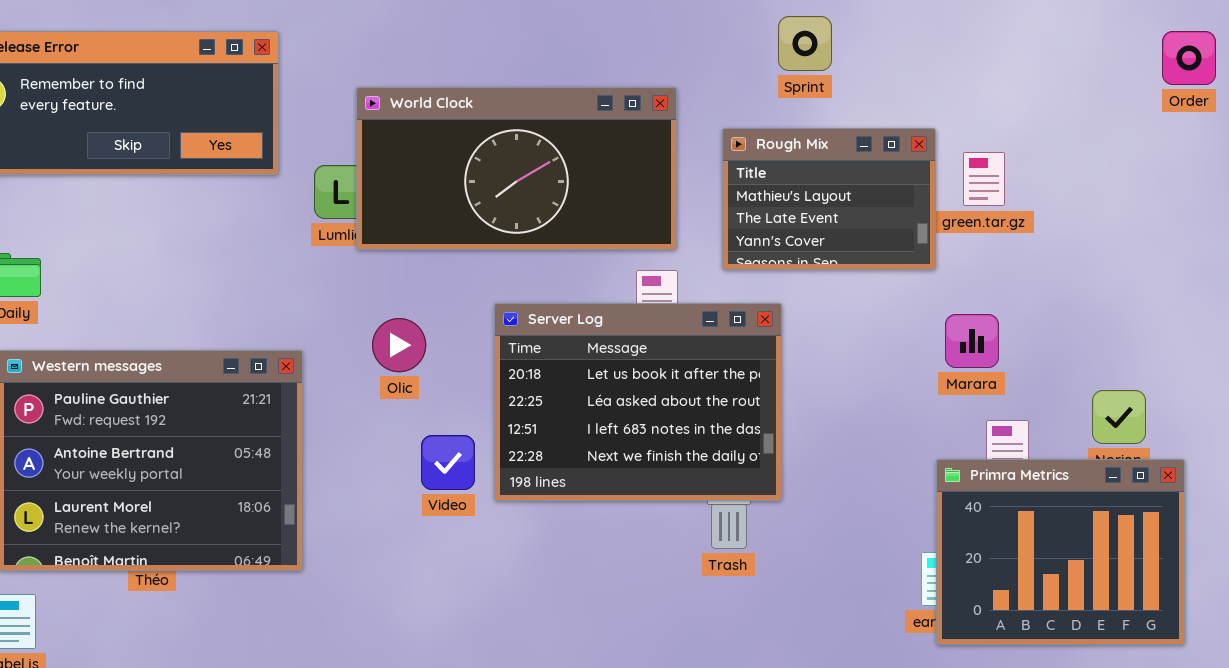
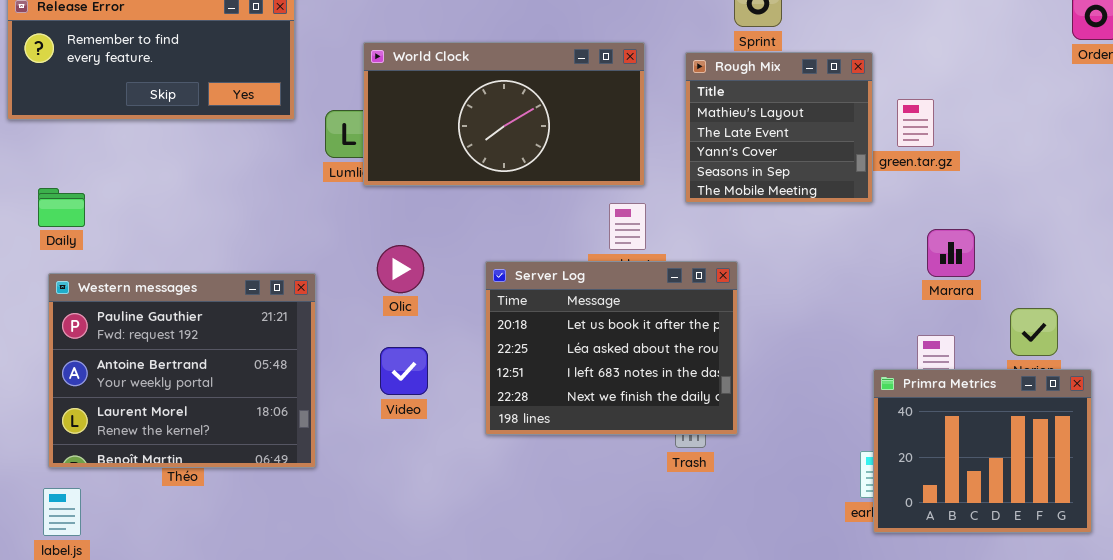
Rough Mix: [722,128,936,270] -> [685,52,873,203], resized
Server Log: [494,303,782,501] -> [485,261,738,435], moved
Marara: [945,314,999,368] -> [927,229,975,277], moved
Video: [421,435,475,490] -> [380,347,428,395], moved

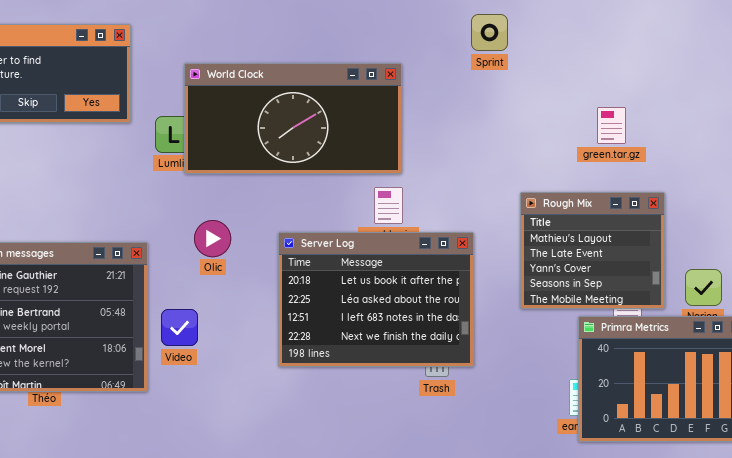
Rough Mix: [685,52,873,203] -> [520,192,665,309], moved
Video: [380,347,428,395] -> [161,309,198,346], moved

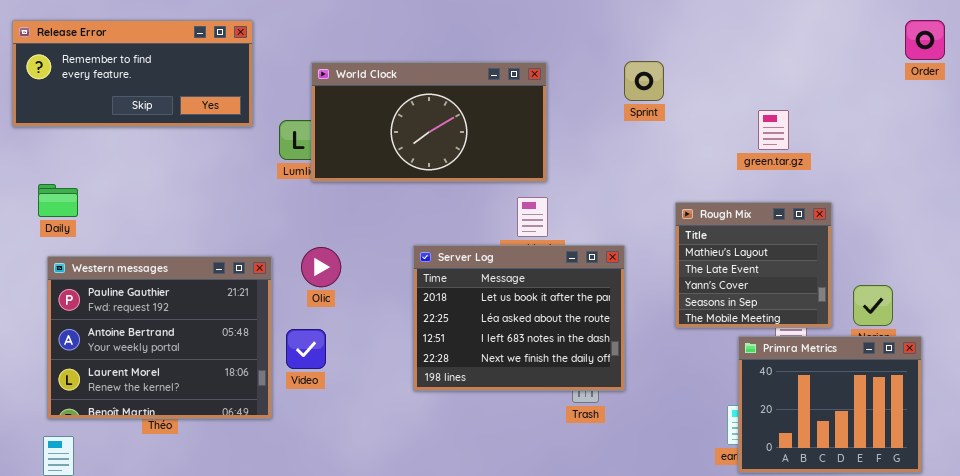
Sprint: [471,14,508,51] -> [624,61,664,101], moved
Olic: [194,220,231,257] -> [301,247,341,287], moved

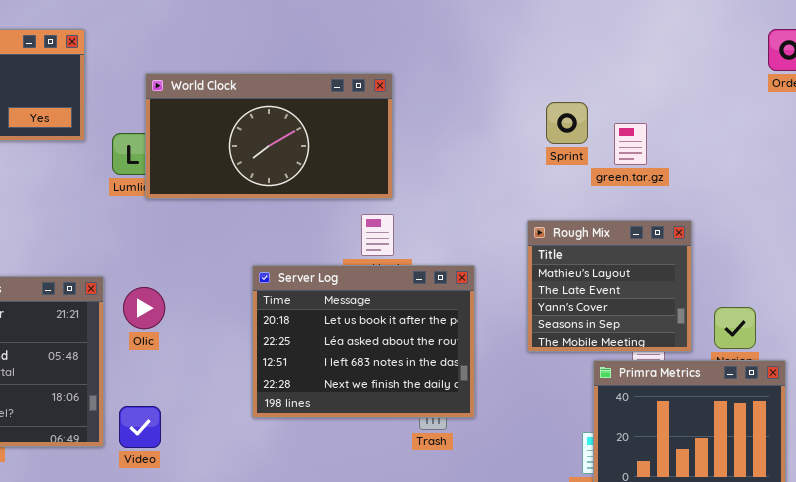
Sprint: [624,61,664,101] -> [546,102,588,144], moved
Olic: [301,247,341,287] -> [123,287,165,329], moved
Video: [286,329,326,369] -> [119,406,161,448], moved

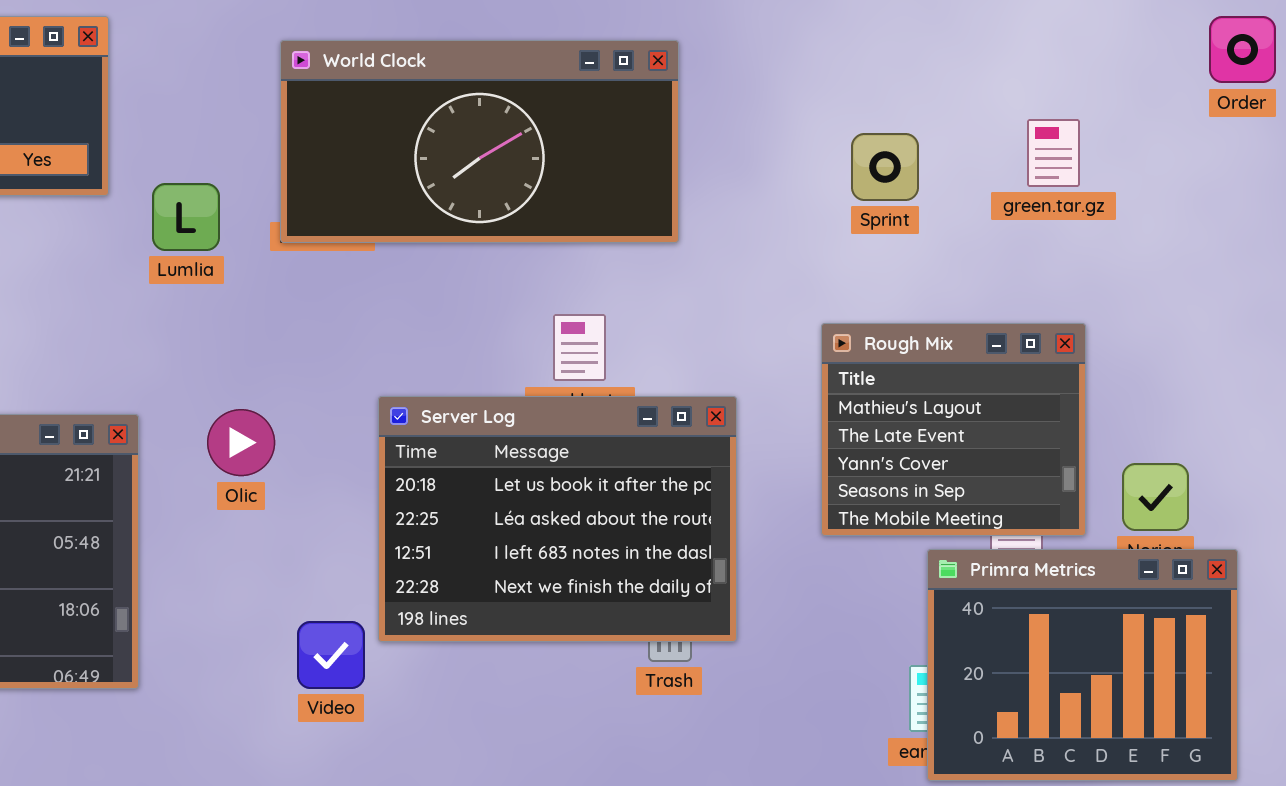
World Clock: [145,73,393,199] -> [280,40,679,243], moved
green.tar.gz: [614,123,647,165] -> [1027,119,1080,187], moved
Olic: [123,287,165,329] -> [207,409,275,476], moved
Video: [119,406,161,448] -> [297,621,365,689], moved

